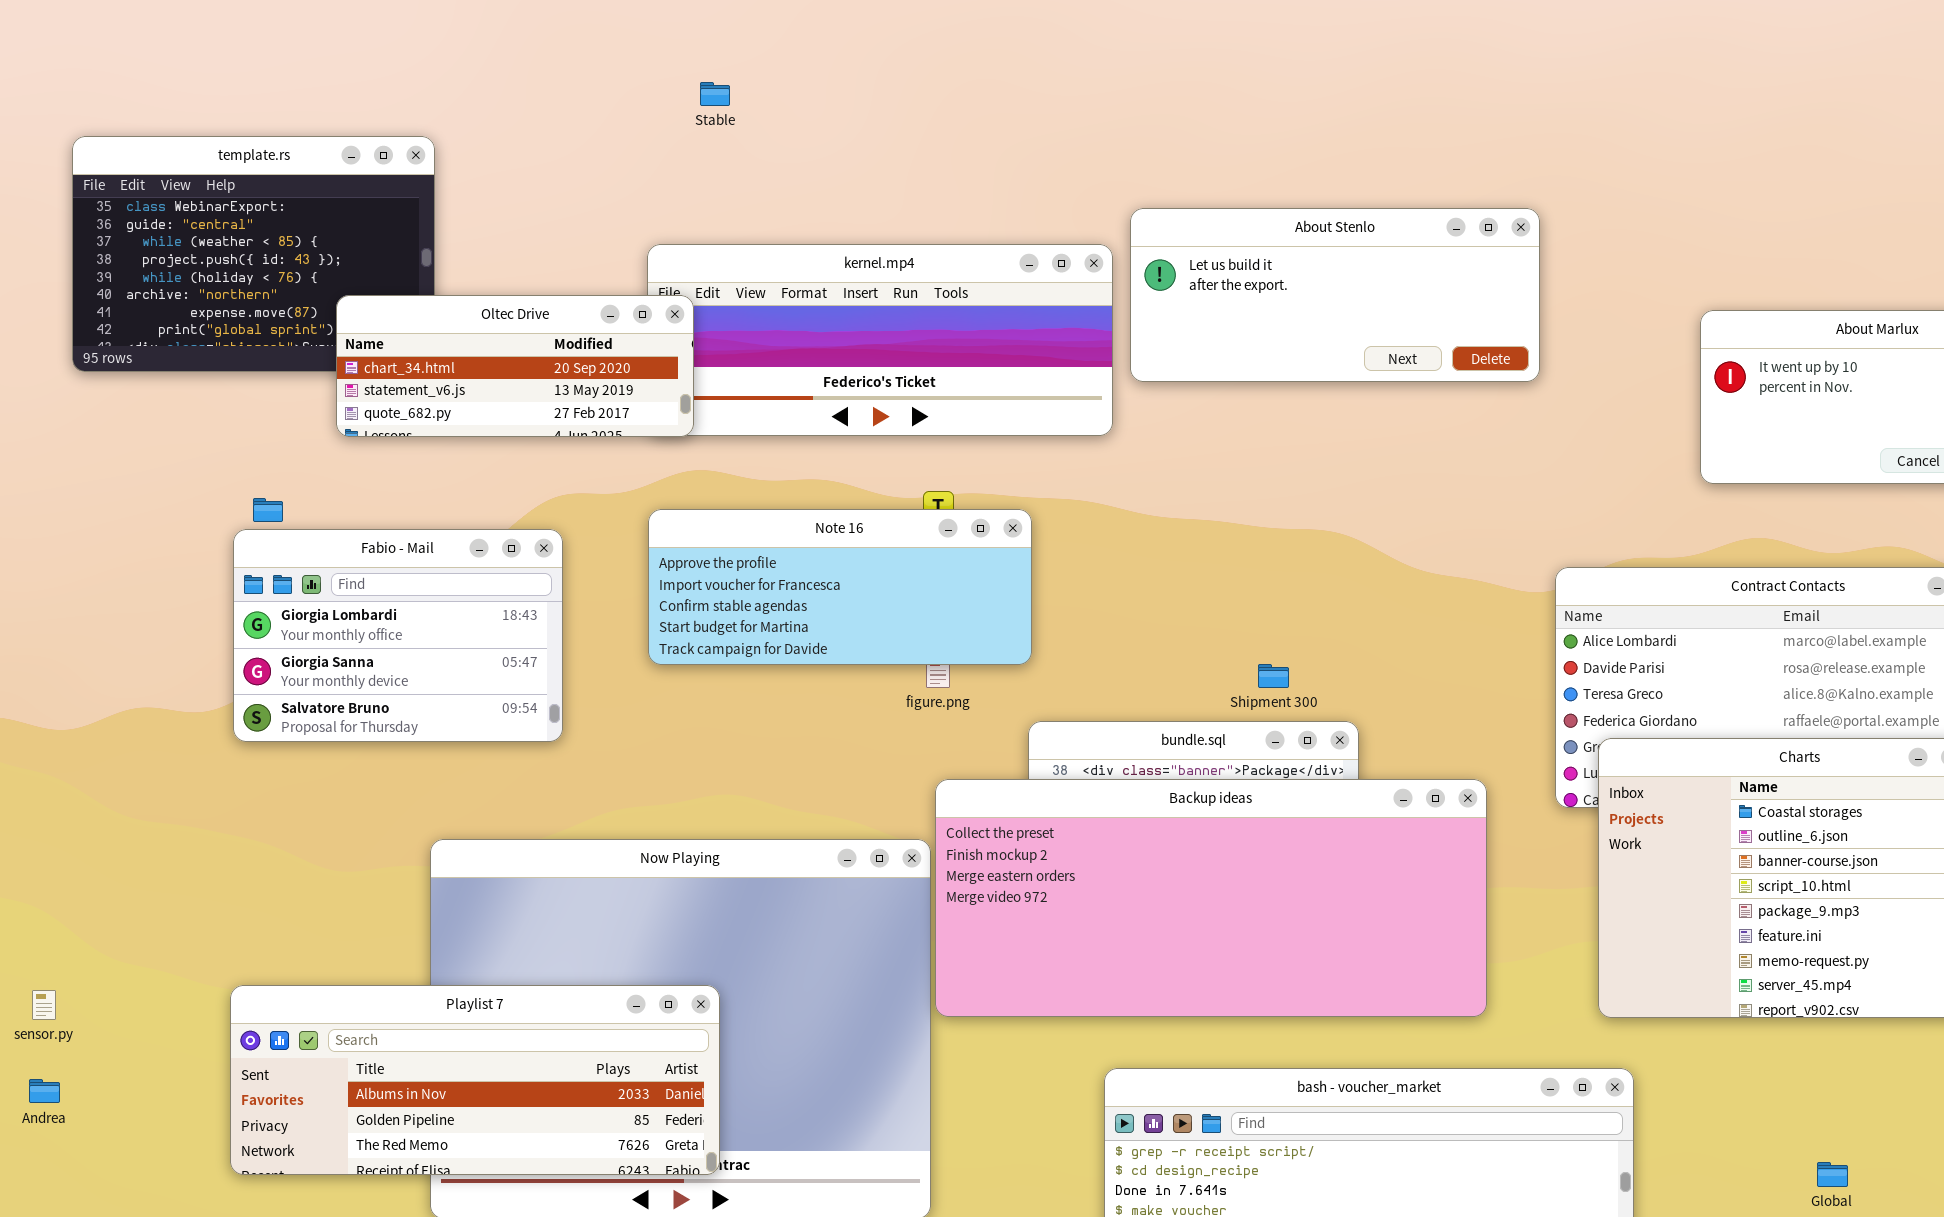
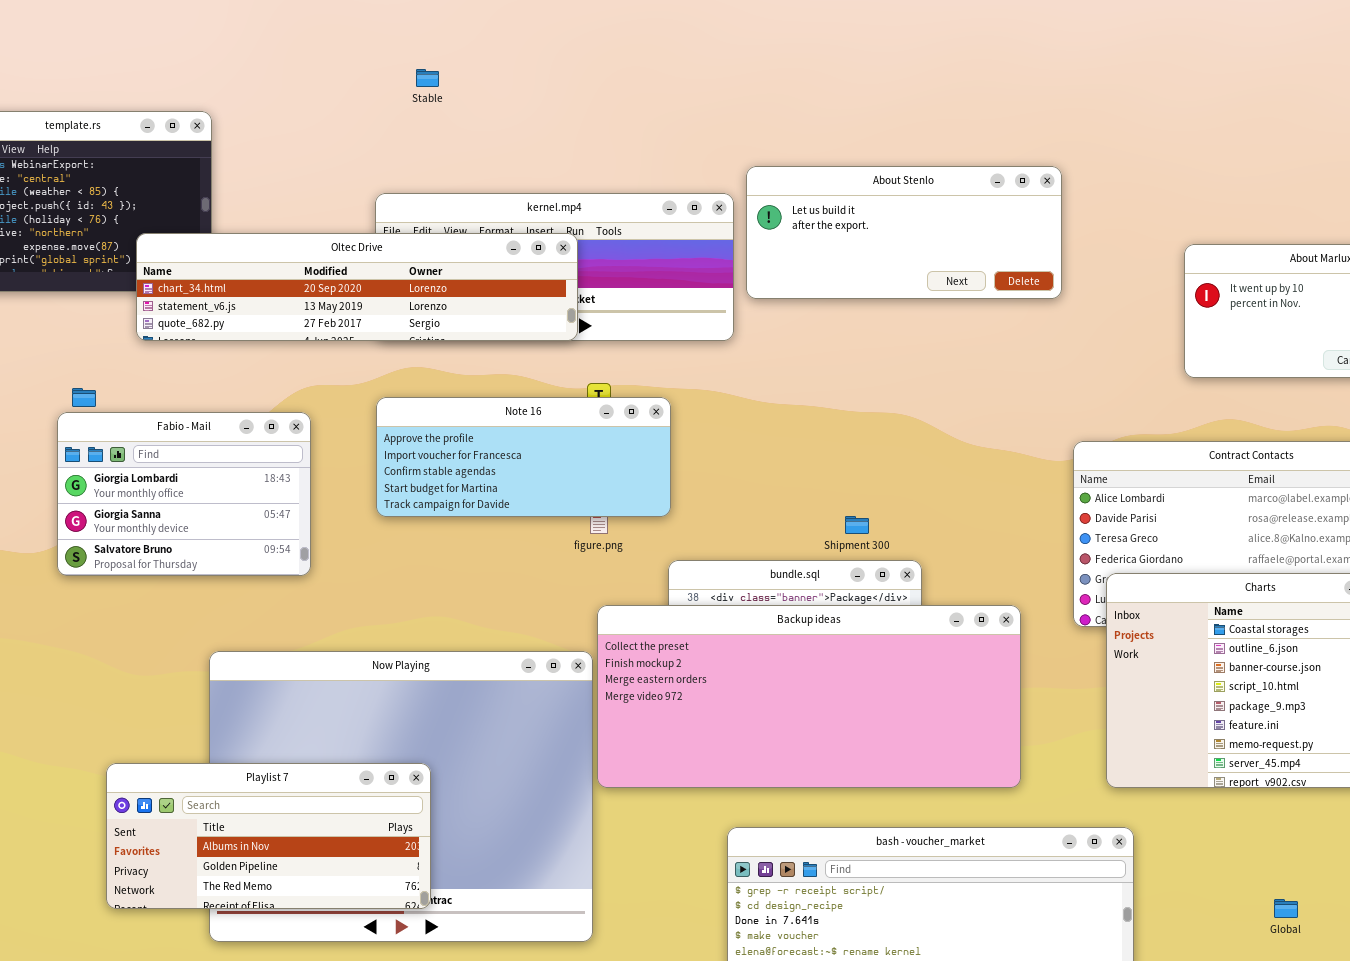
Oltec Drive: [336,295,694,437] -> [136,233,578,341], resized
Playlist 7: [230,985,720,1175] -> [106,763,431,909], resized

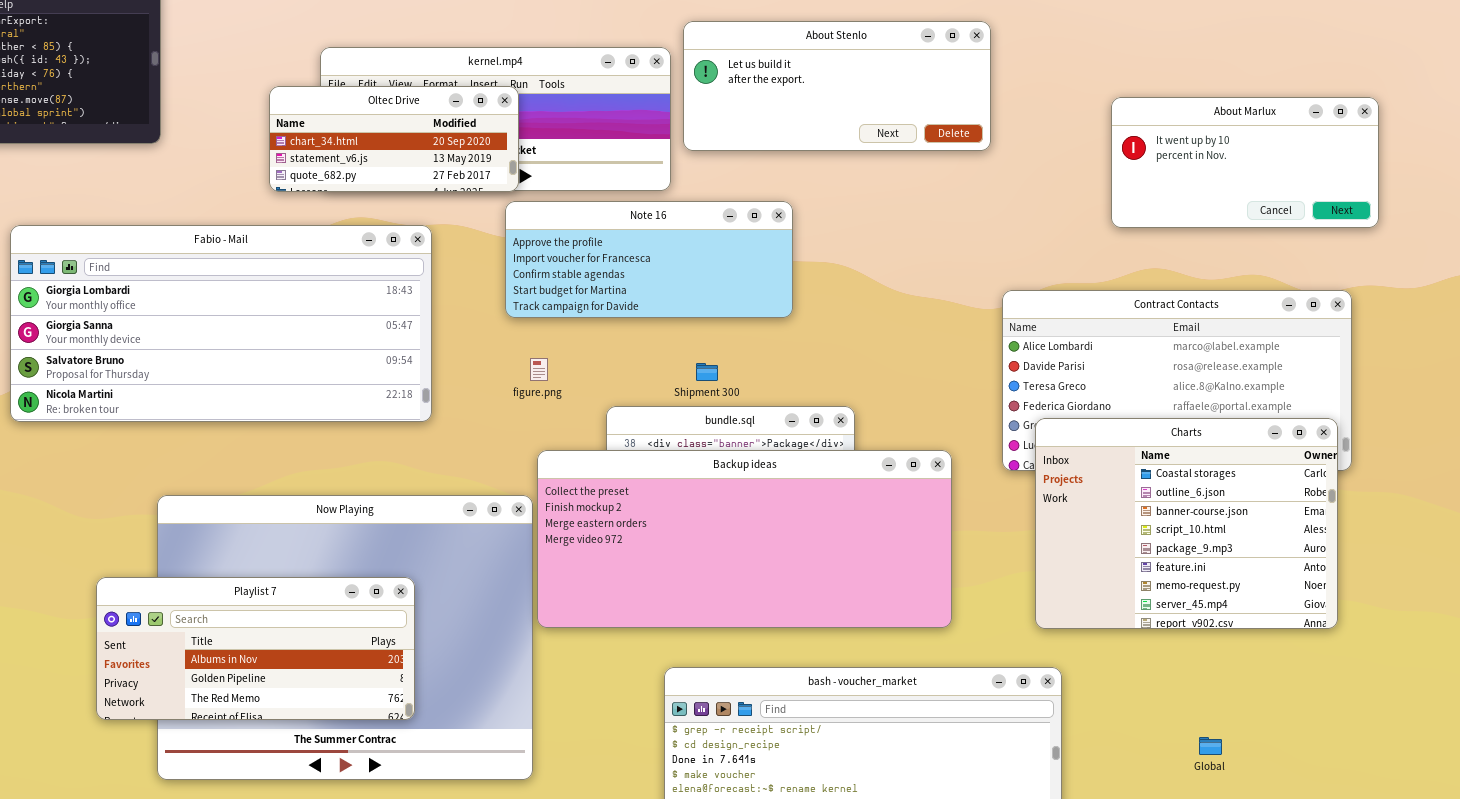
Oltec Drive: [136,233,578,341] -> [269,86,519,192], resized
Note 16: [376,397,671,517] -> [505,201,793,318], moved
Fabio - Mail: [57,412,311,576] -> [10,225,432,422], resized
Shipment 300: [845,516,869,534] -> [696,363,718,381], moved
Playlist 7: [106,763,431,909] -> [96,577,415,720], moved

